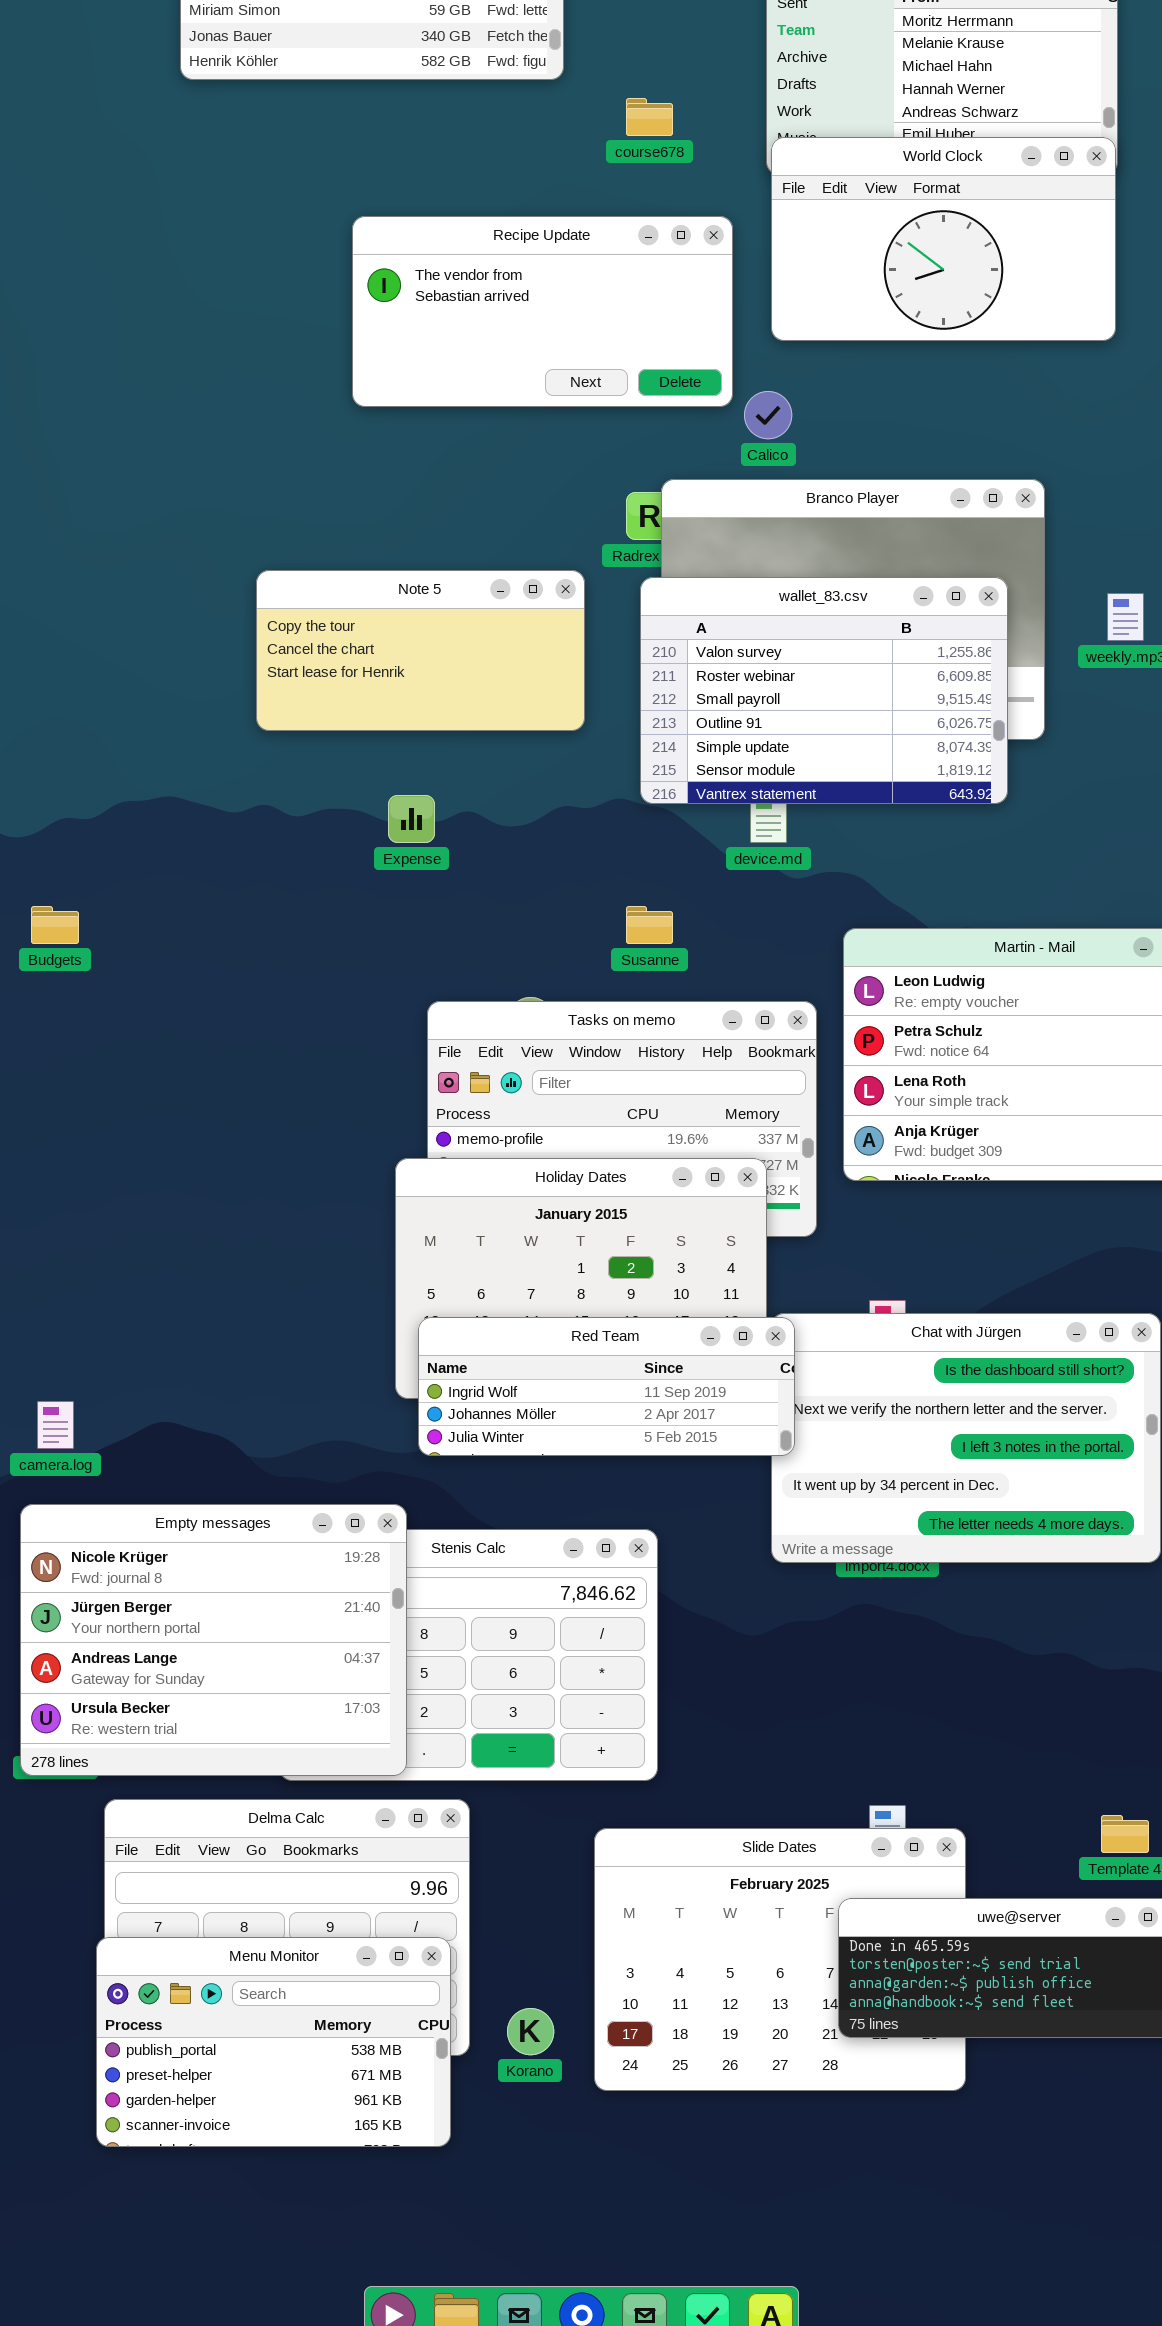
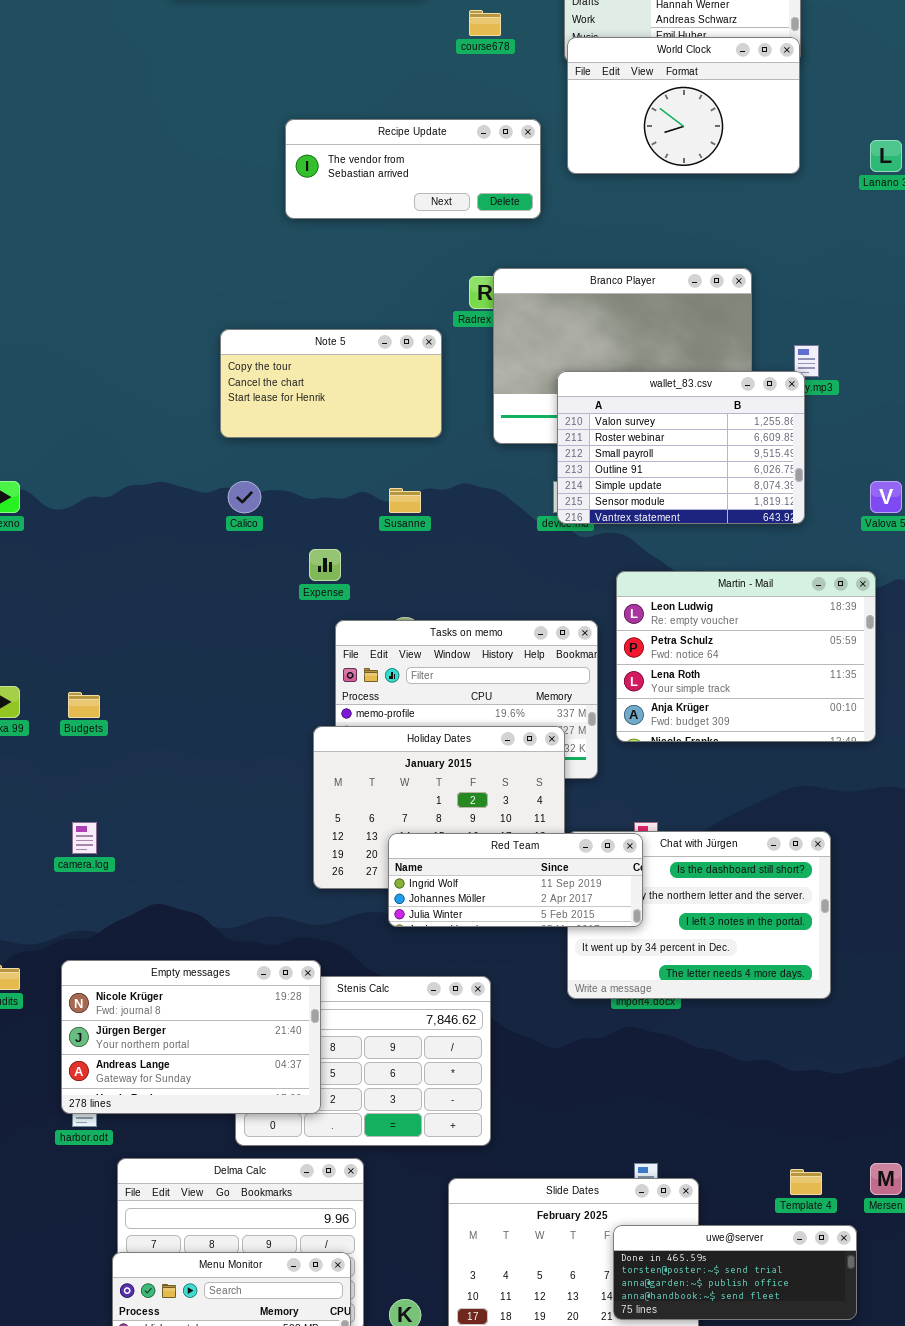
Recipe Update: [352,216,733,407] -> [285,119,541,219], resized
Calico: [744,391,792,439] -> [228,481,261,513], moved
wallet_83.csv: [640,577,1008,804] -> [557,371,805,524], moved
Expense: [388,795,435,843] -> [309,549,341,581], moved
Budgets: [31,906,79,944] -> [68,692,100,718], moved
Susanne: [626,906,673,944] -> [389,488,421,513], moved
Red Team: [418,1317,795,1456] -> [388,833,643,927], moved
camera.log: [37,1401,74,1449] -> [72,822,97,854], moved
Empty messages: [20,1504,407,1776] -> [61,960,321,1114], resized

